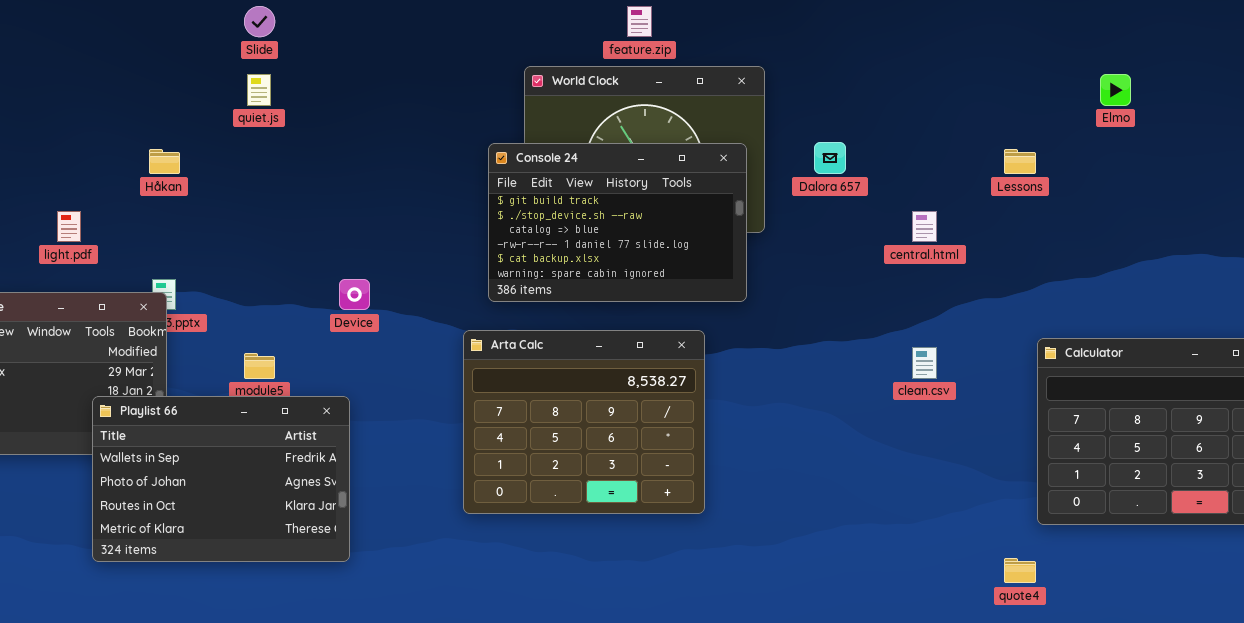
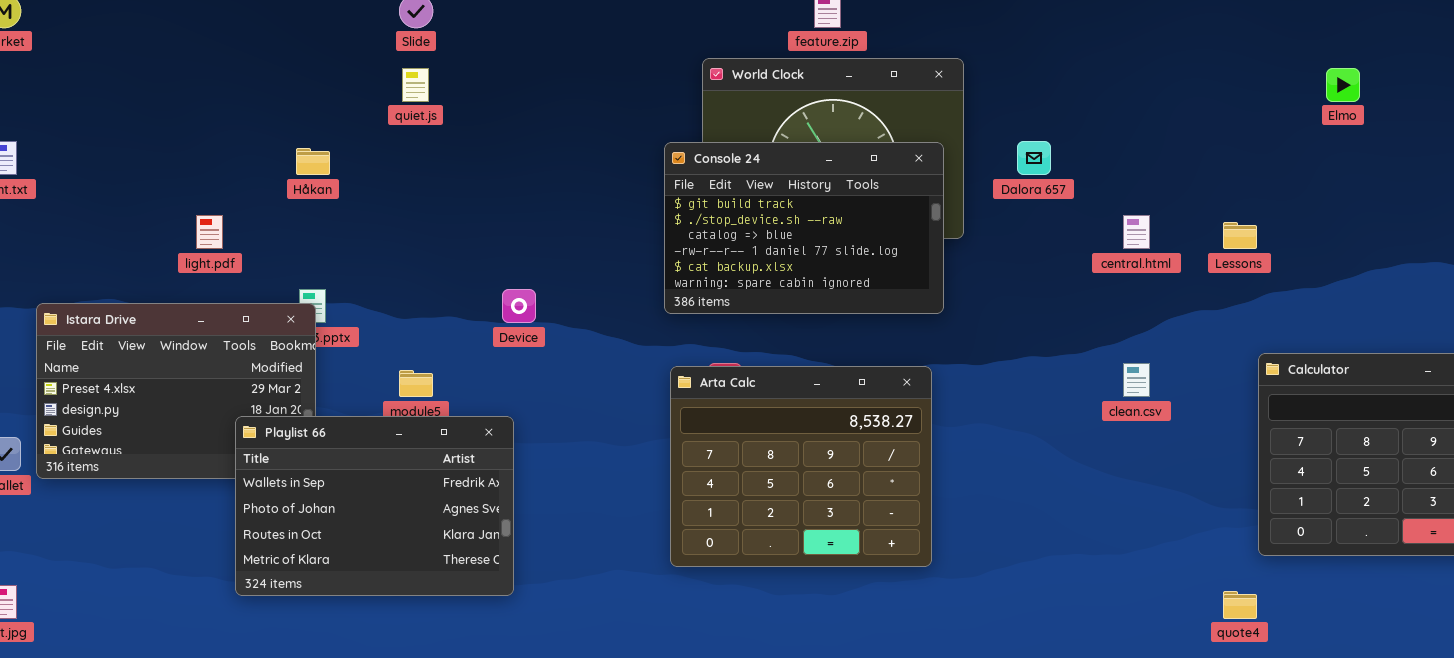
Lessons: [1004,149,1036,174] -> [1223,222,1257,249], moved
Arta Calc: [463,330,705,514] -> [670,366,932,567], moved

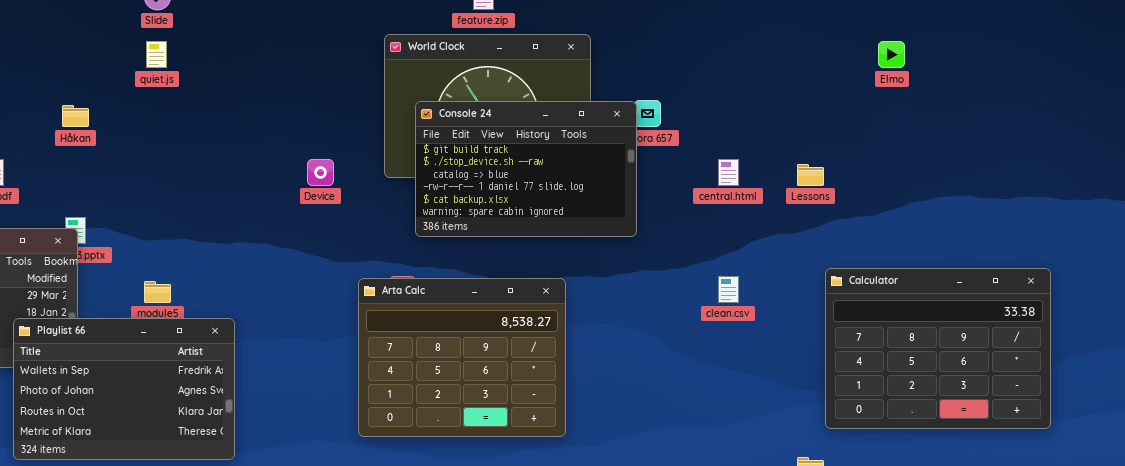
Console 24: [664,142,944,314] -> [415,101,637,237], moved
Device: [502,289,536,323] -> [307,159,334,186], moved

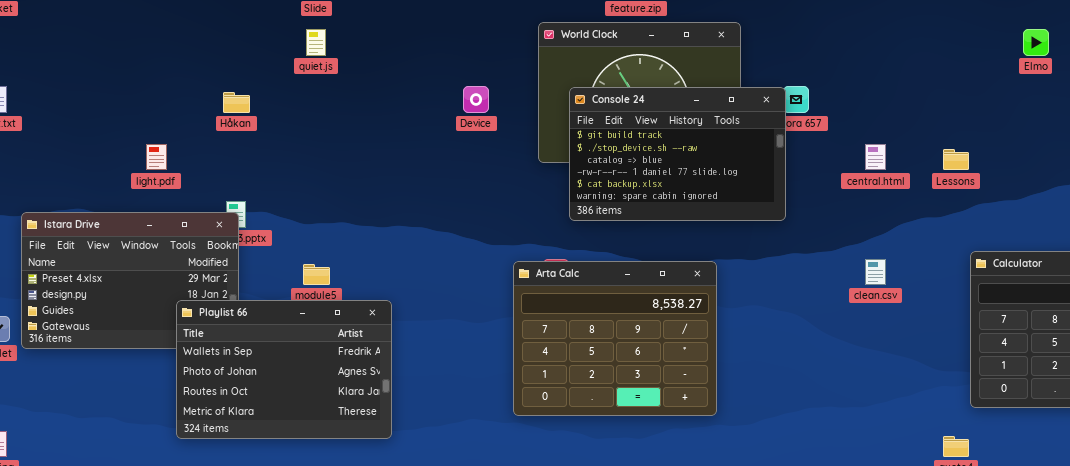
Device: [307,159,334,186] -> [463,86,489,113], moved

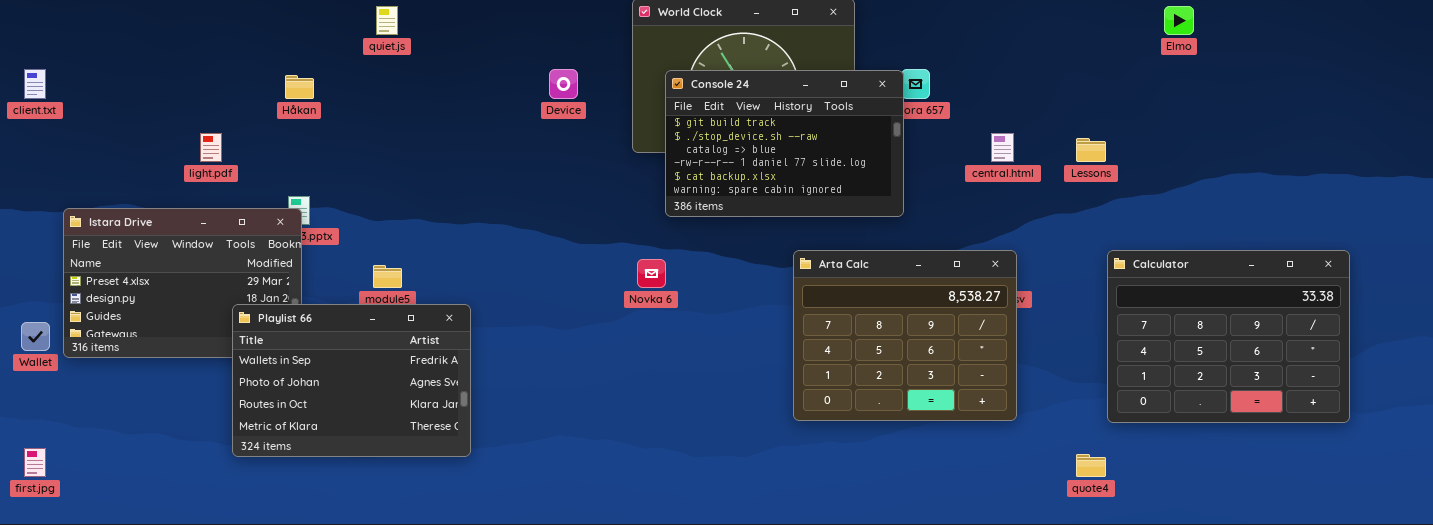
Arta Calc: [513,261,717,416] -> [793,250,1017,421], moved

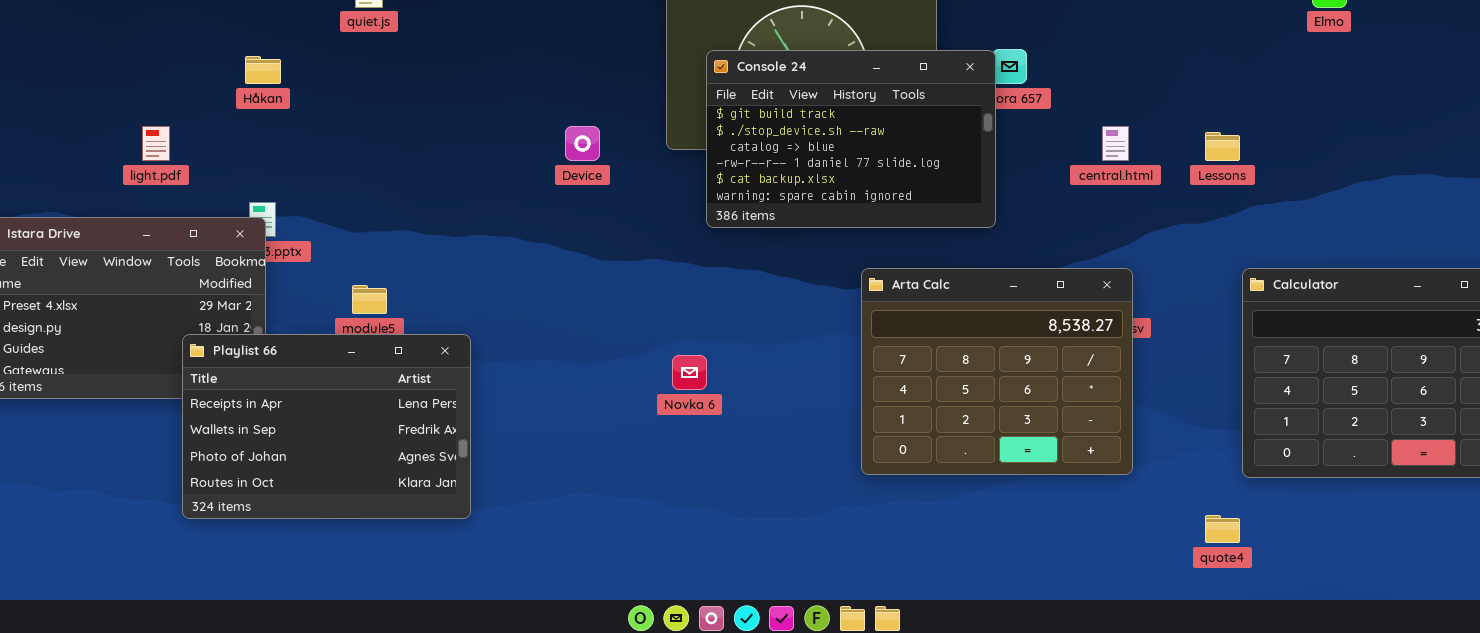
Device: [549,69,578,99] -> [565,126,600,161], moved
Novka 6: [637,259,666,288] -> [672,355,707,390], moved
Playlist 66: [232,304,471,457] -> [182,334,471,519], scrolled up 1 row

